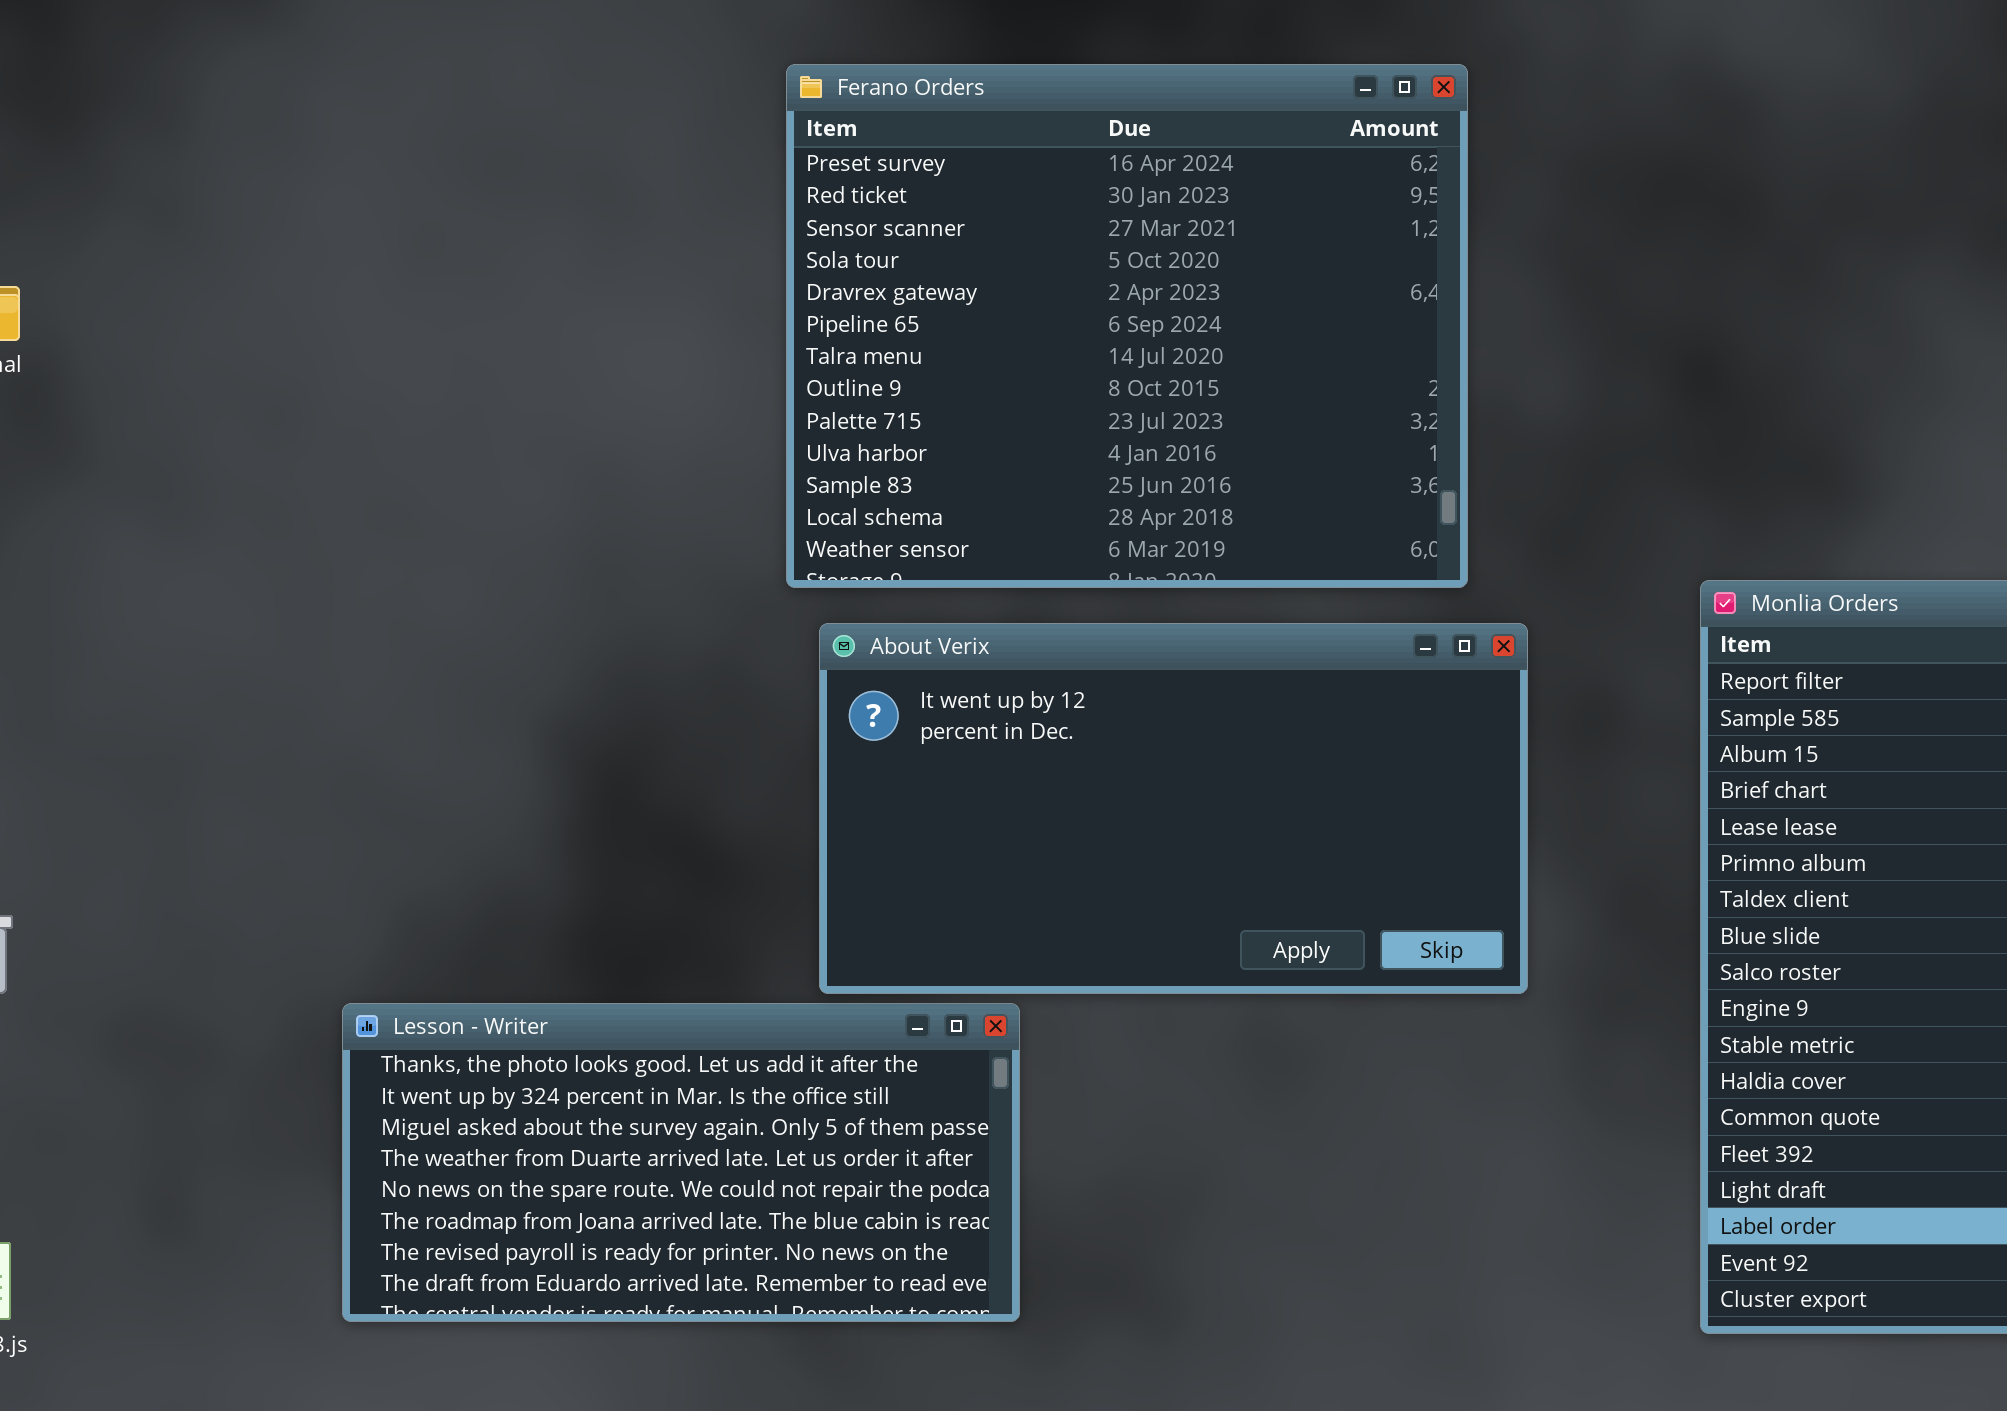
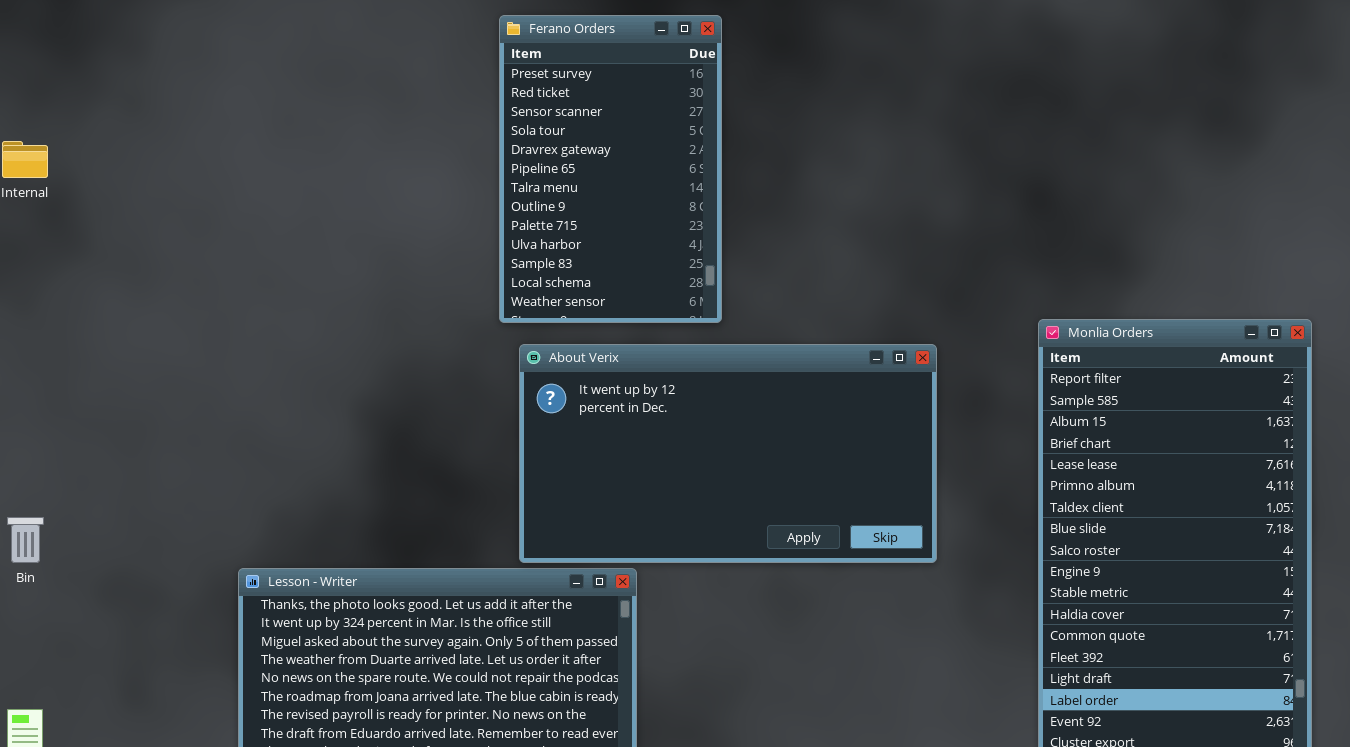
Ferano Orders: [786,64,1468,588] -> [499,15,722,323], resized

